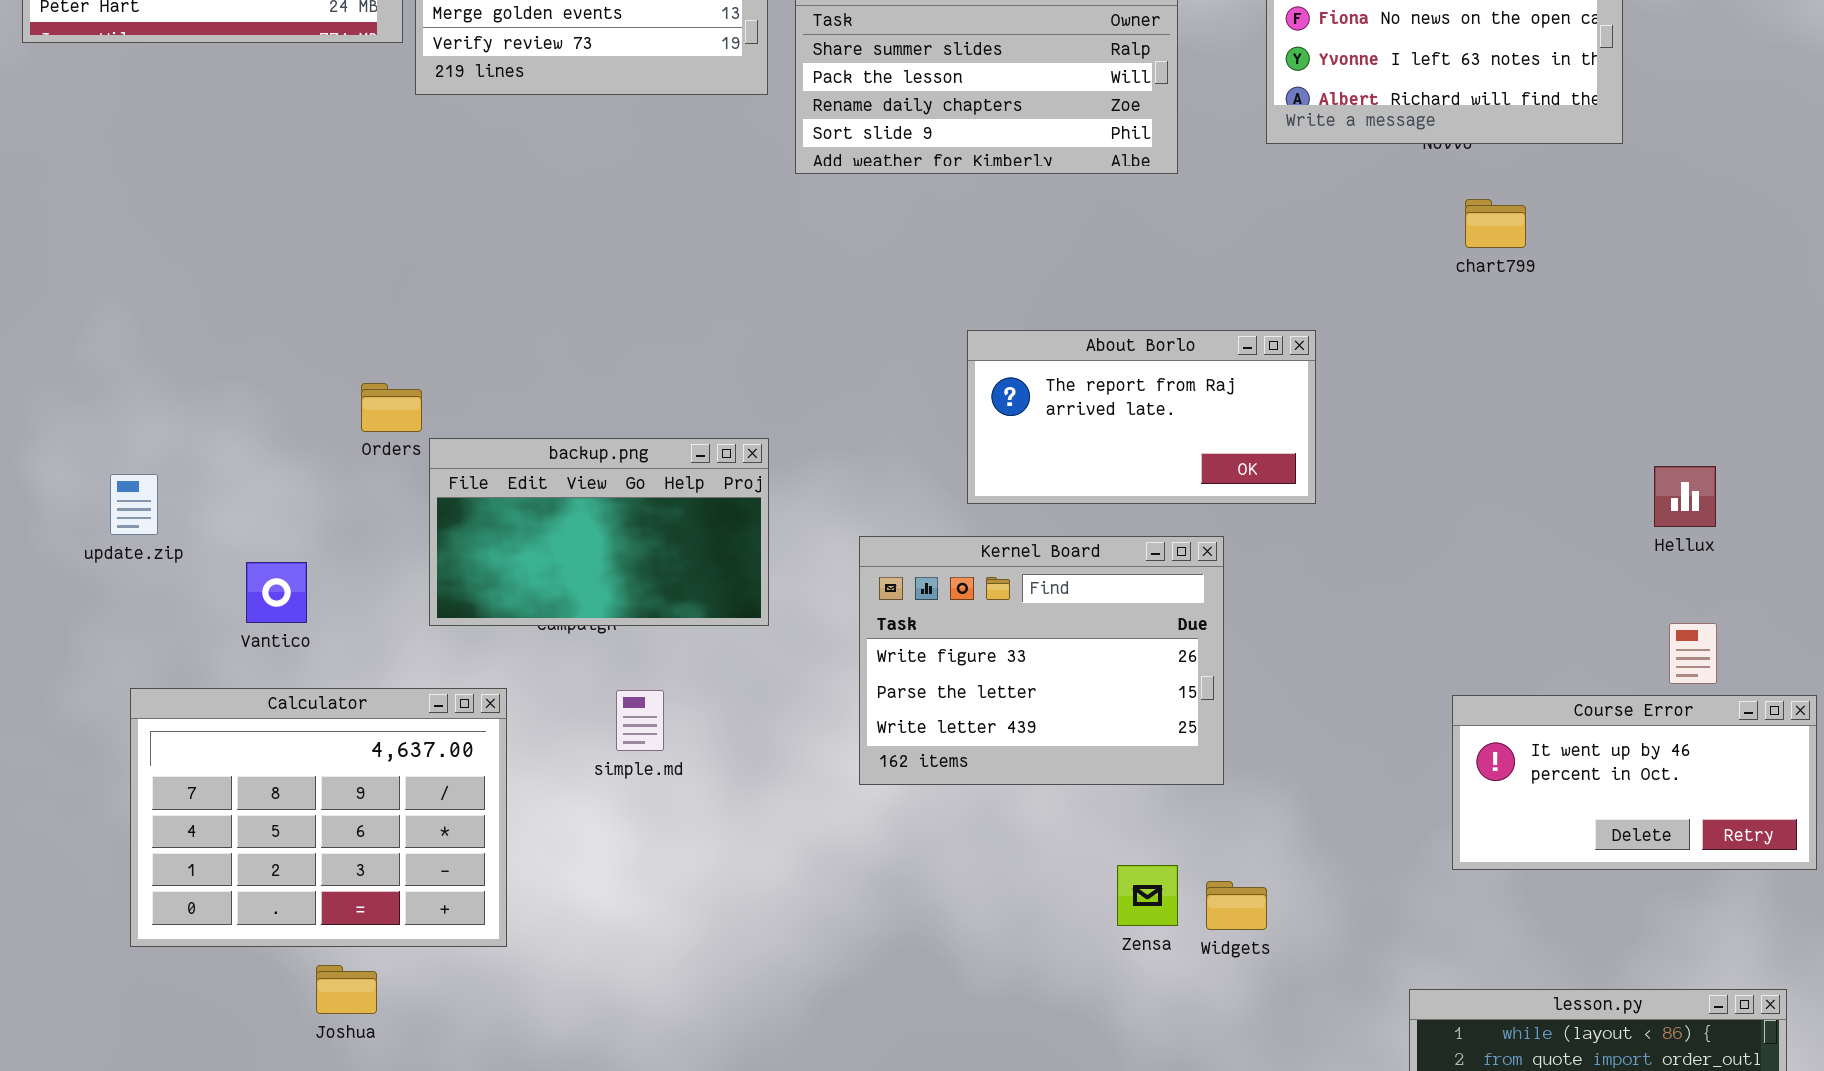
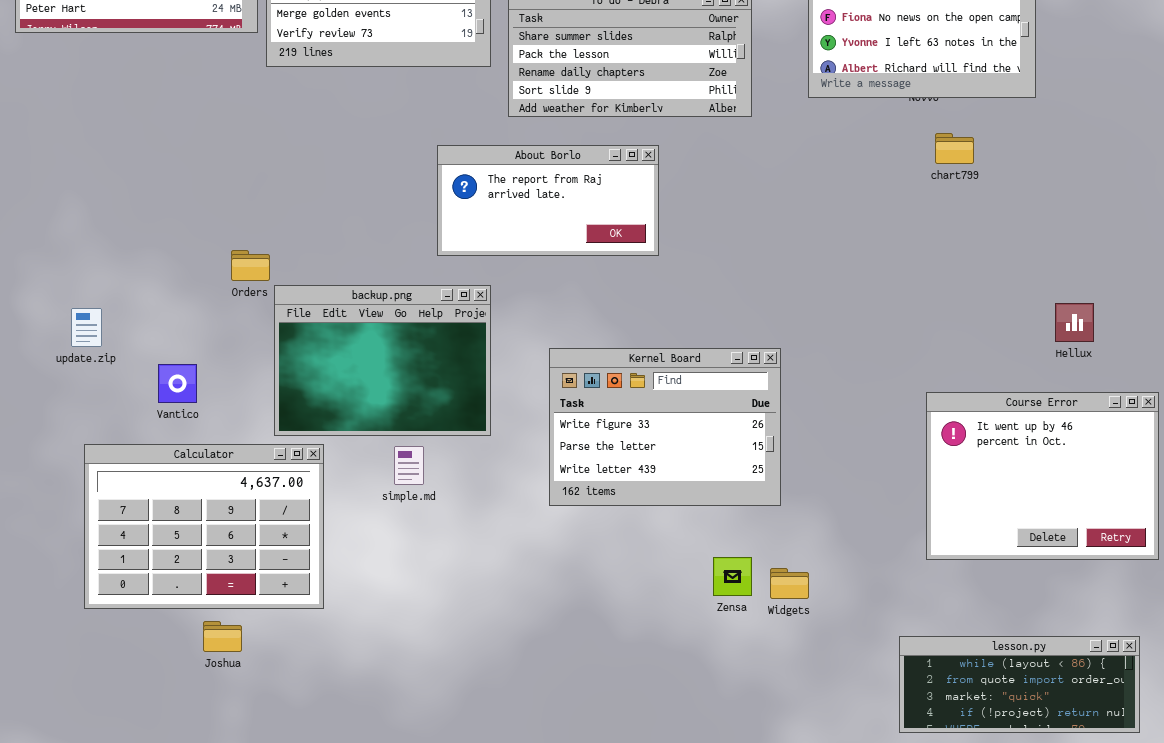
About Borlo: [967,330,1316,504] -> [437,145,659,256], moved
backup.png: [429,438,769,626] -> [274,285,491,436], resized
Course Error: [1452,695,1817,870] -> [926,392,1159,560], resized

